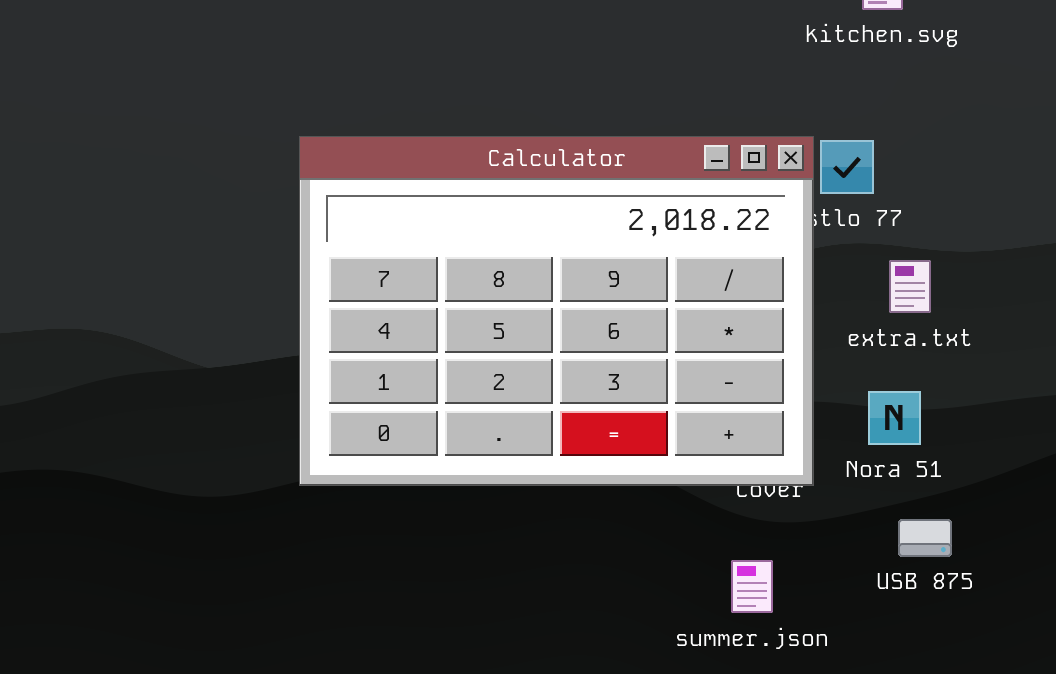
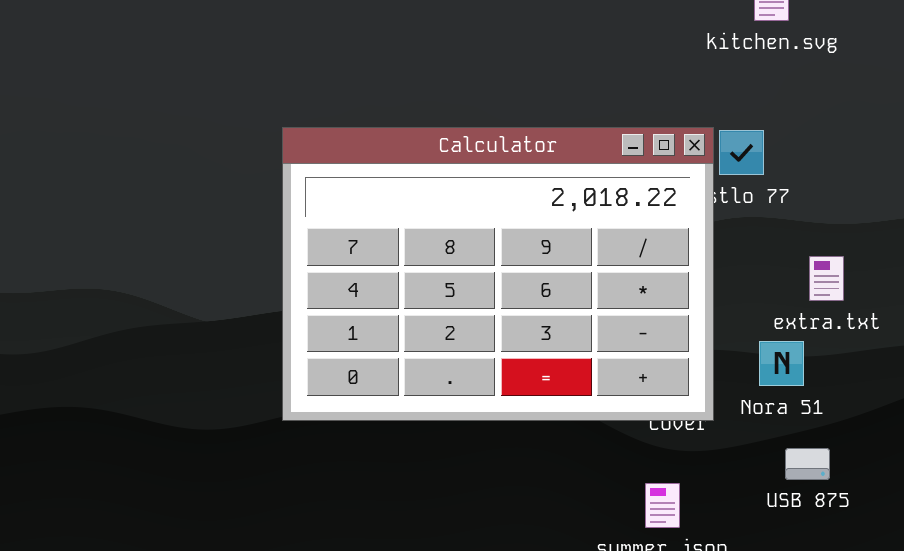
extra.txt: [889,260,931,313] -> [809,256,844,301], moved

